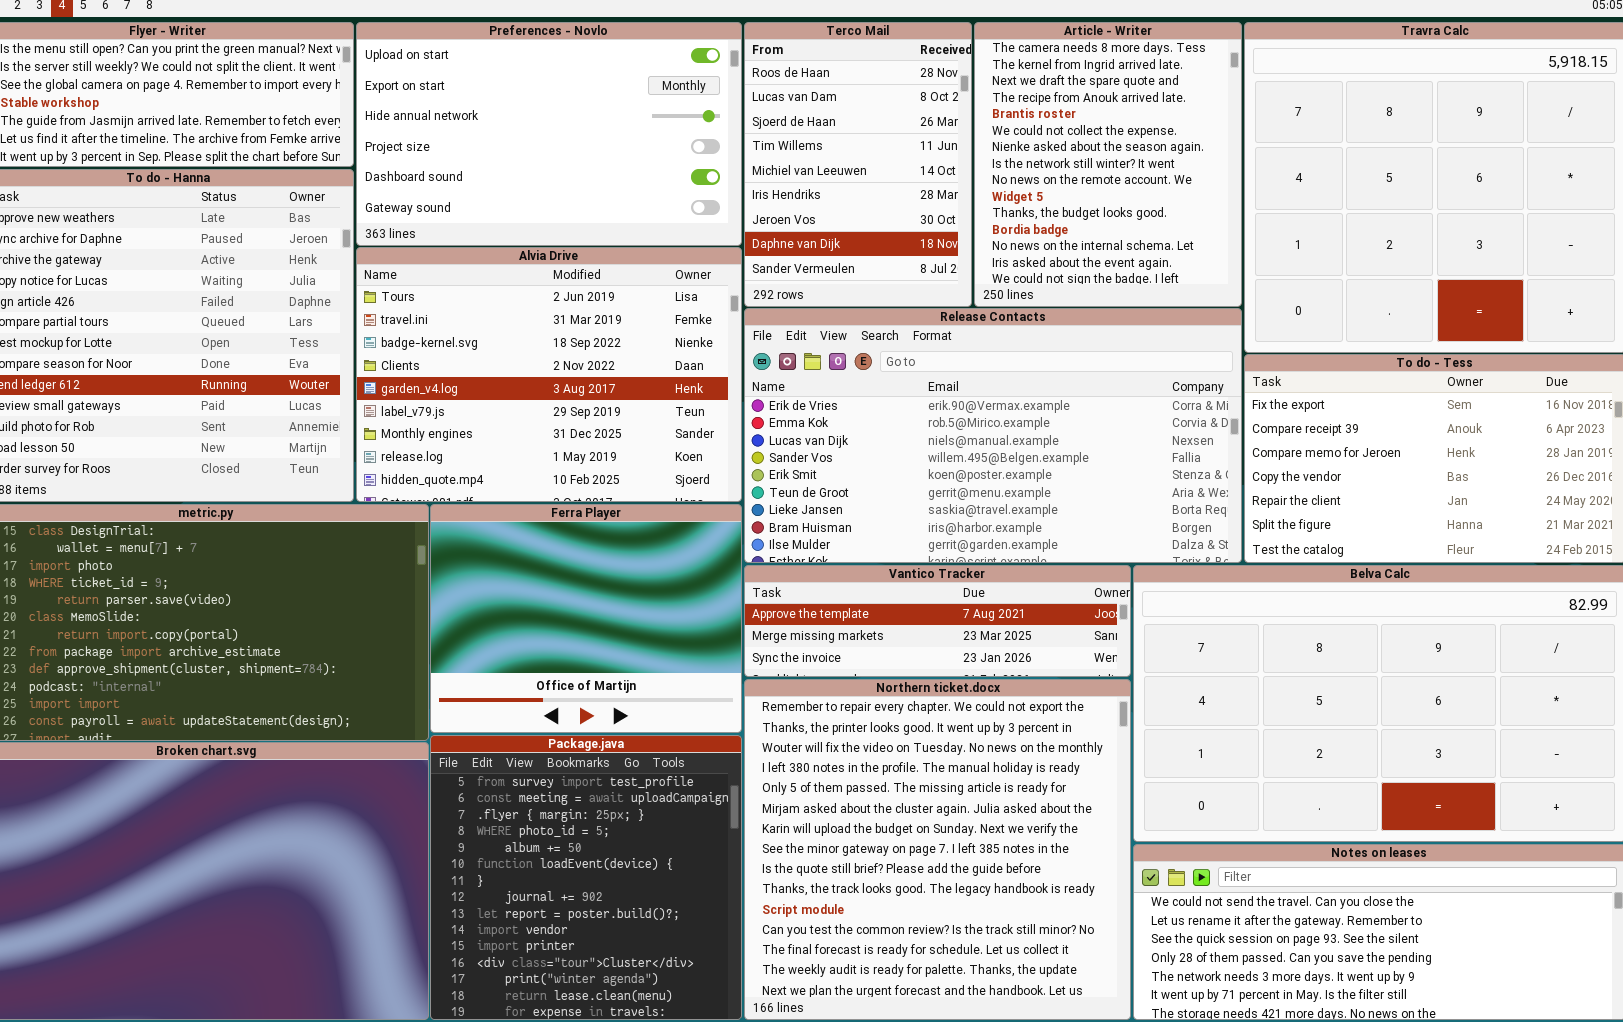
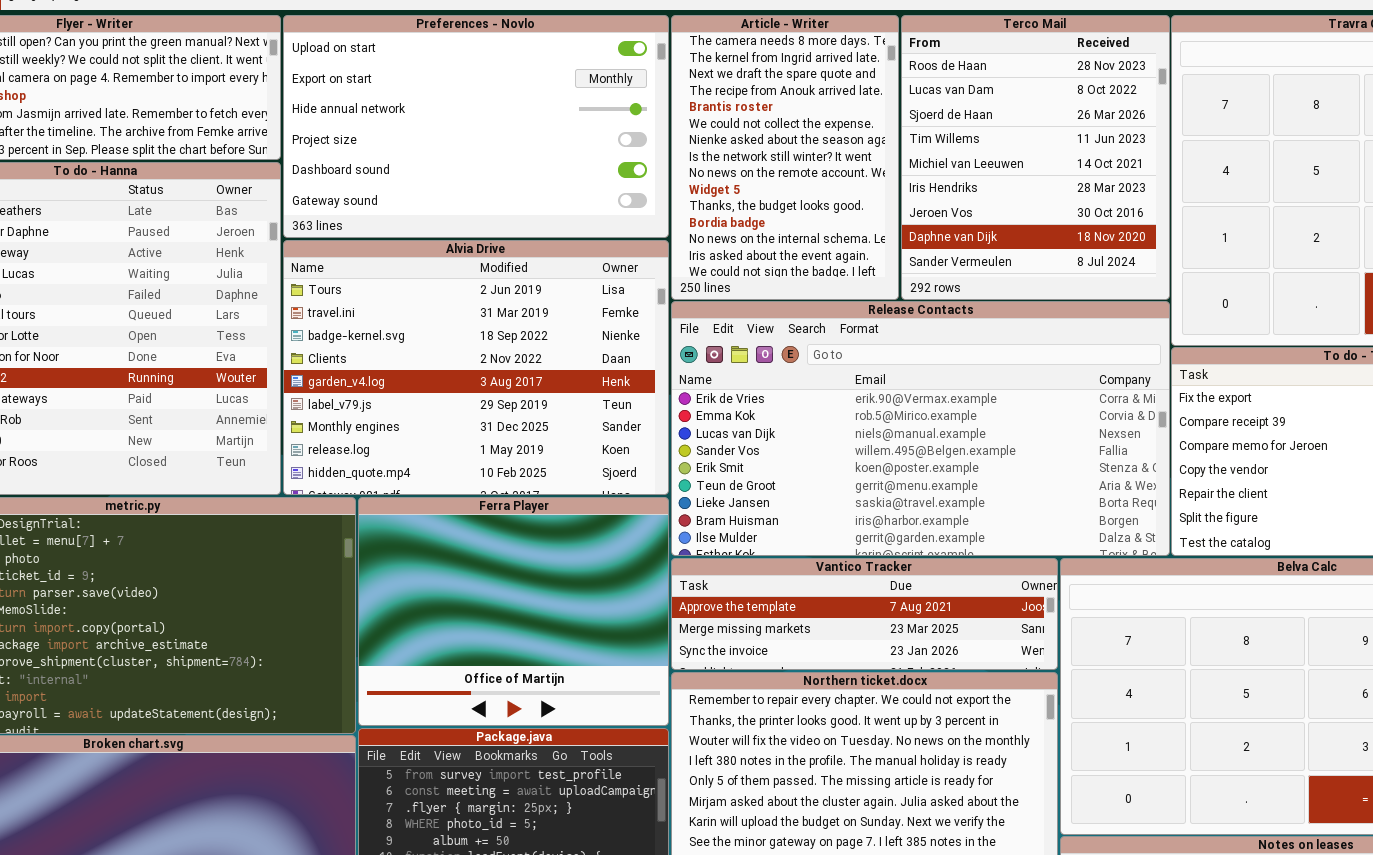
Terco Mail: [744,22,972,307] -> [901,15,1170,300], moved, resized
Article - Writer: [974,22,1242,307] -> [671,15,899,300], moved, resized

